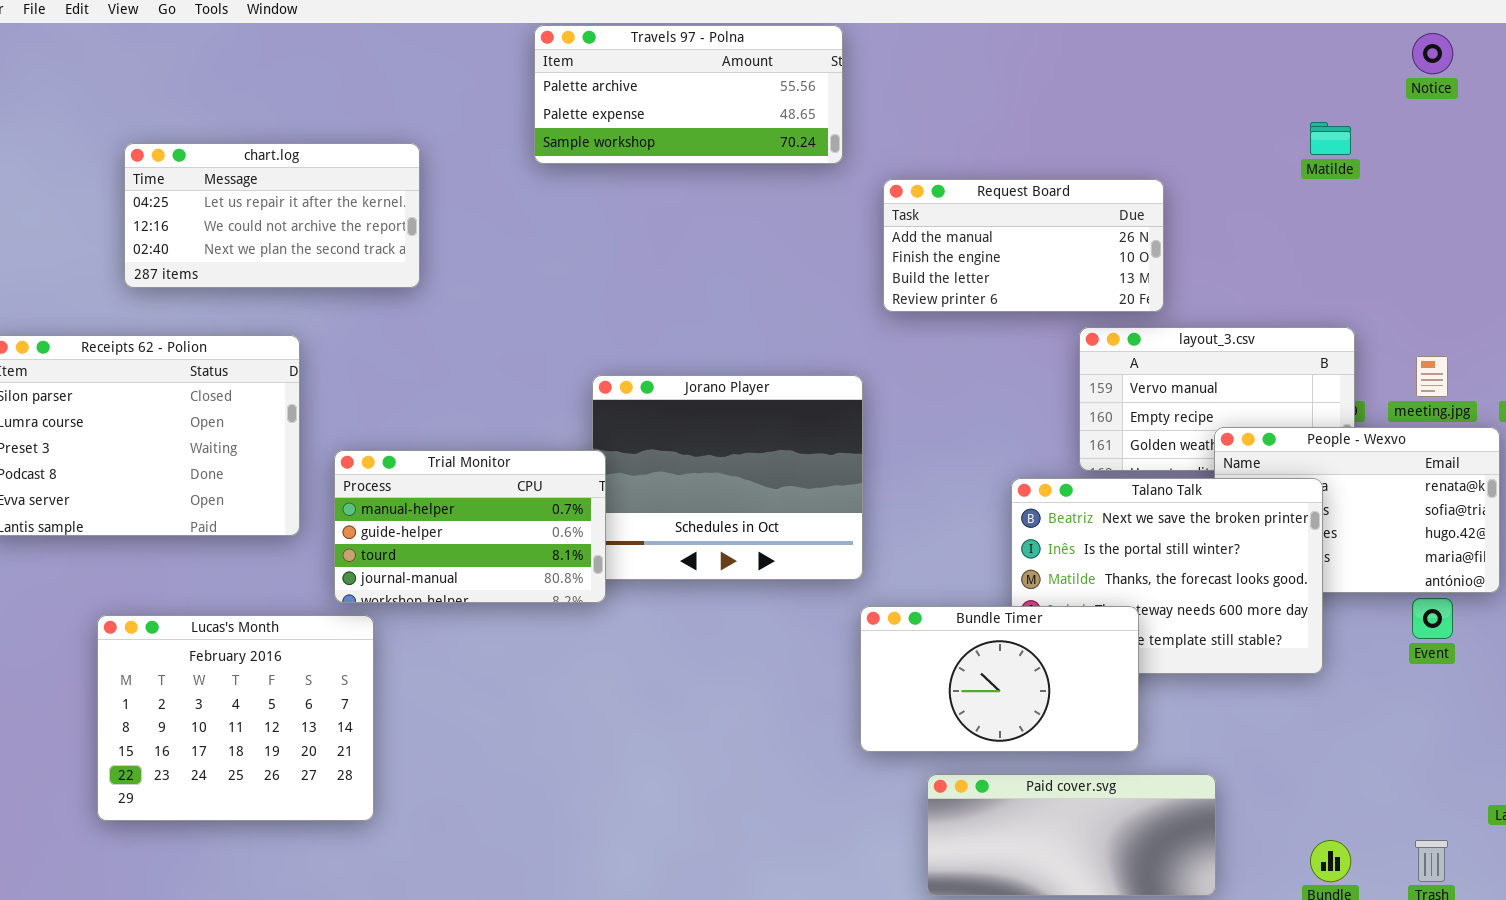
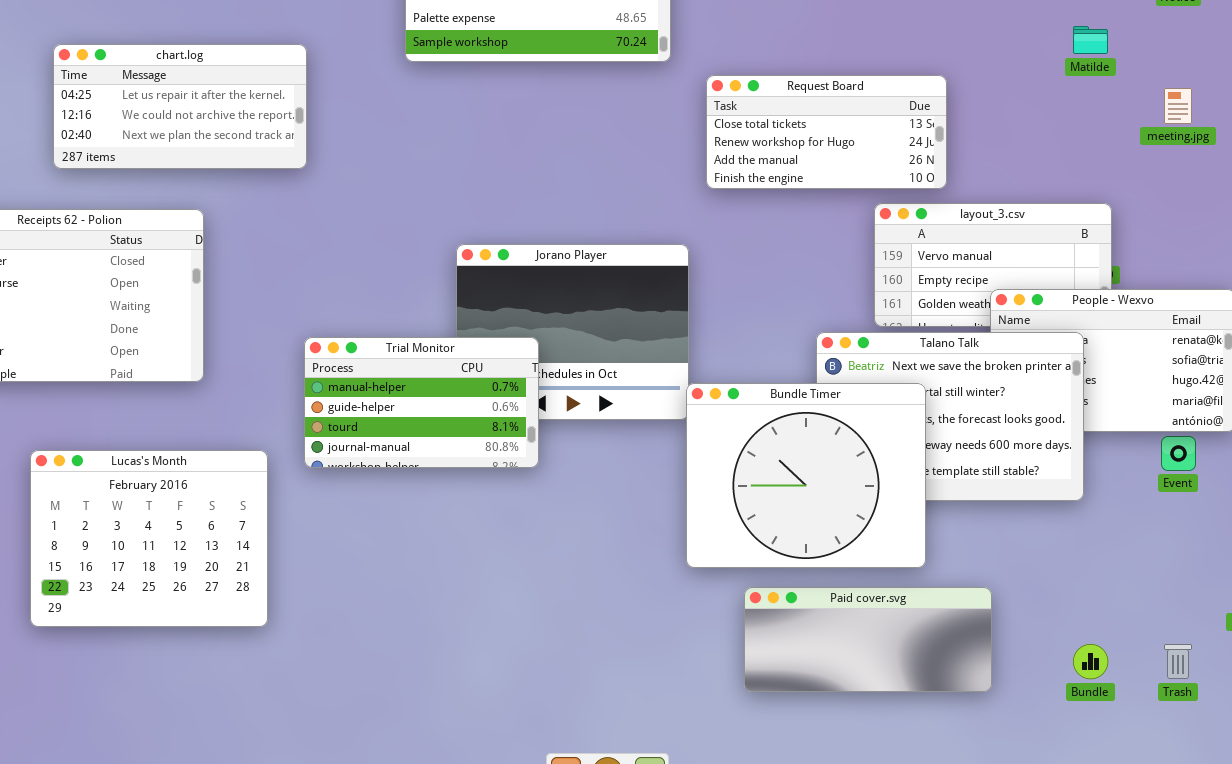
Request Board: [883,179,1164,312] -> [706,75,947,189], scrolled up 2 rows
meeting.jpg: [1416,356,1448,397] -> [1164,88,1192,124], moved
Trial Monitor: [334,450,606,603] -> [304,337,539,468], moved
Bundle Timer: [860,606,1139,752] -> [686,383,926,568], resized

